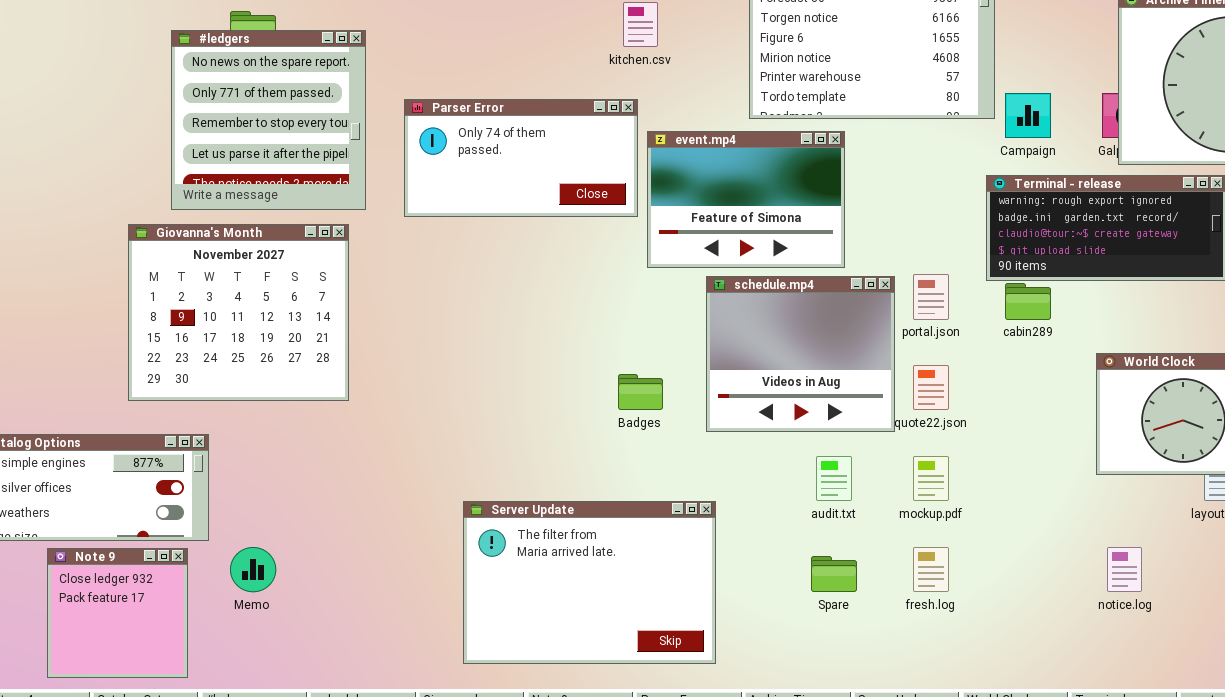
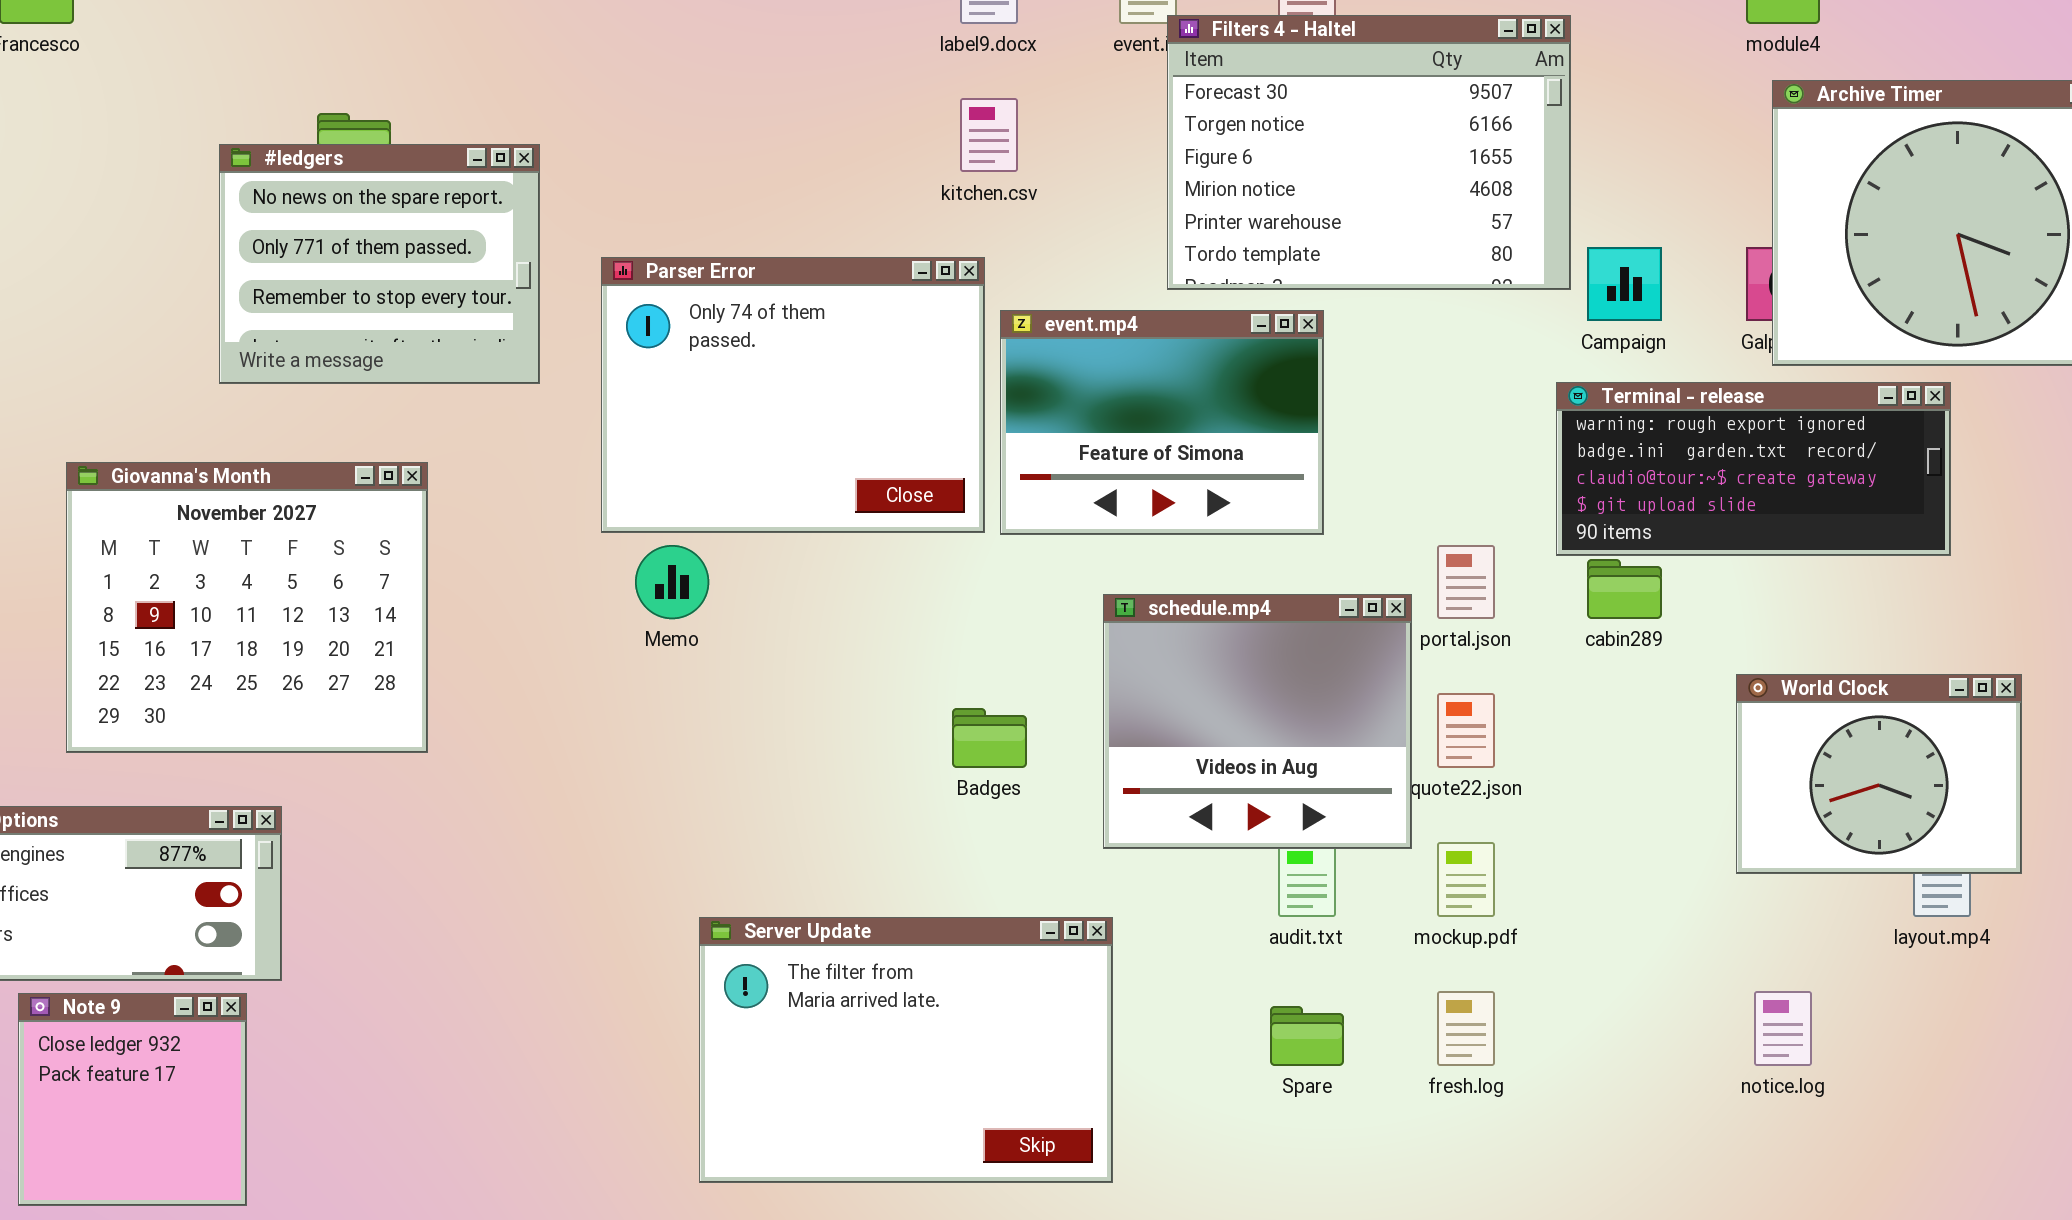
#ledgers: [171,30,366,210] -> [219,144,540,384], resized
Parser Error: [404,99,638,217] -> [601,257,985,533], resized
Giovanna's Month: [128,224,349,401] -> [66,462,428,753], moved
schedule.mp4: [706,276,895,432] -> [1103,594,1412,849], moved
Memo: [230,547,276,592] -> [635,545,709,619], moved

